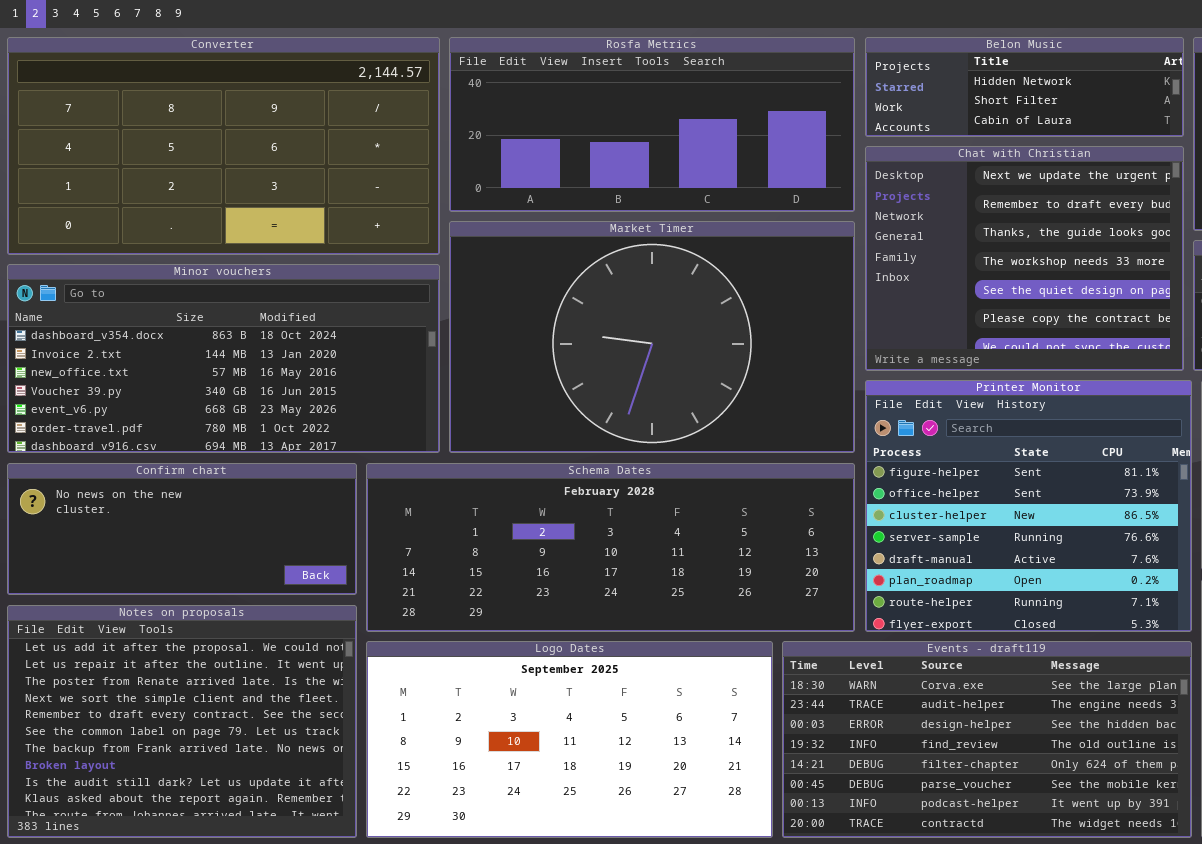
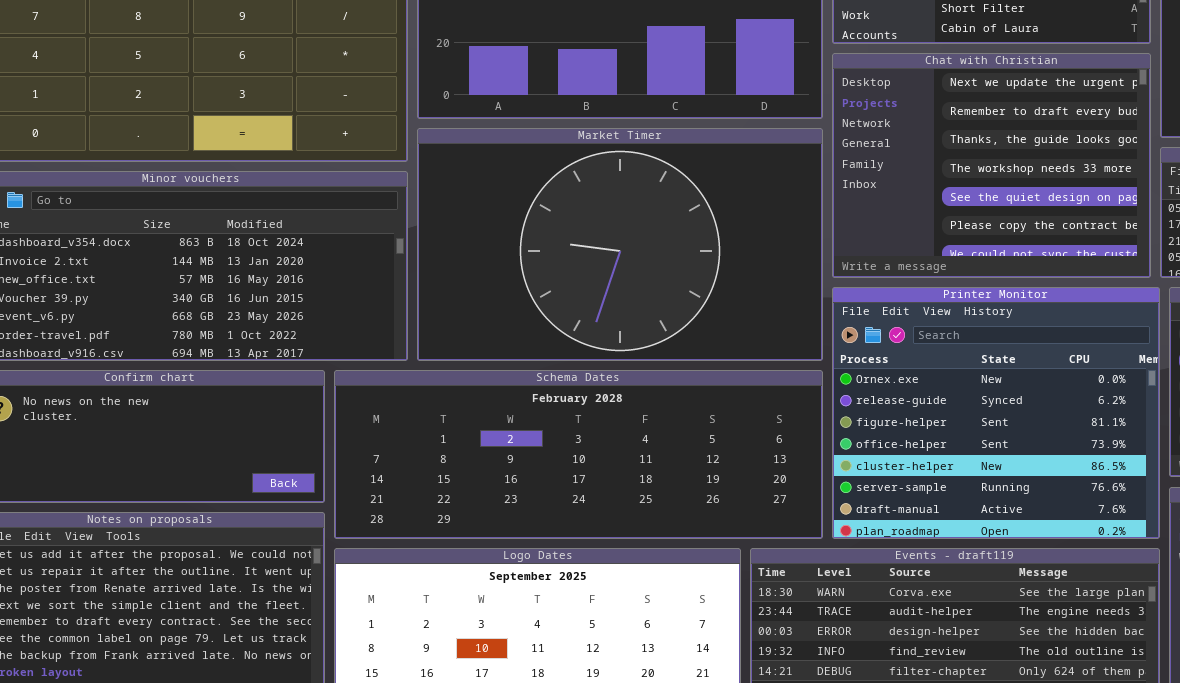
Printer Monitor: [865,380,1192,632] -> [832,287,1160,539], scrolled up 2 rows

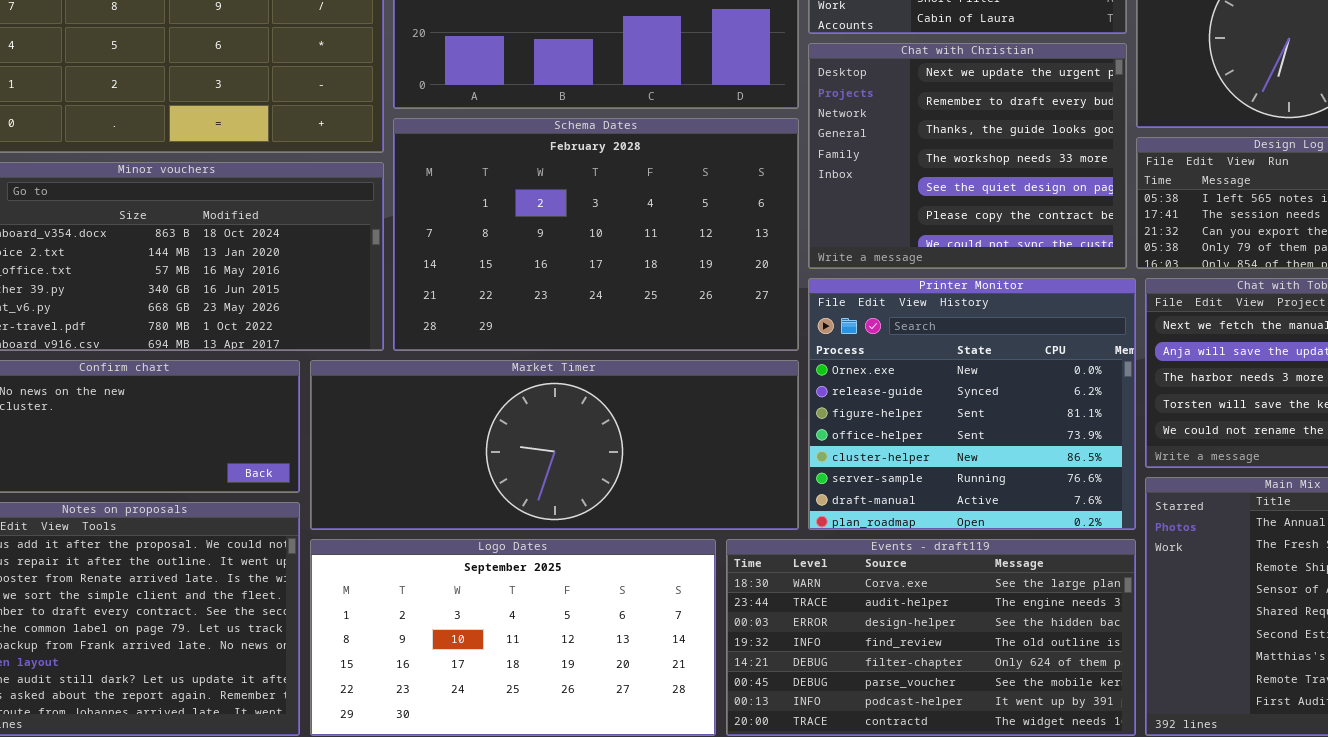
Market Timer: [417,128,823,361] -> [310,360,799,530], moved, resized
Schema Dates: [334,370,823,539] -> [393,118,799,351], moved, resized

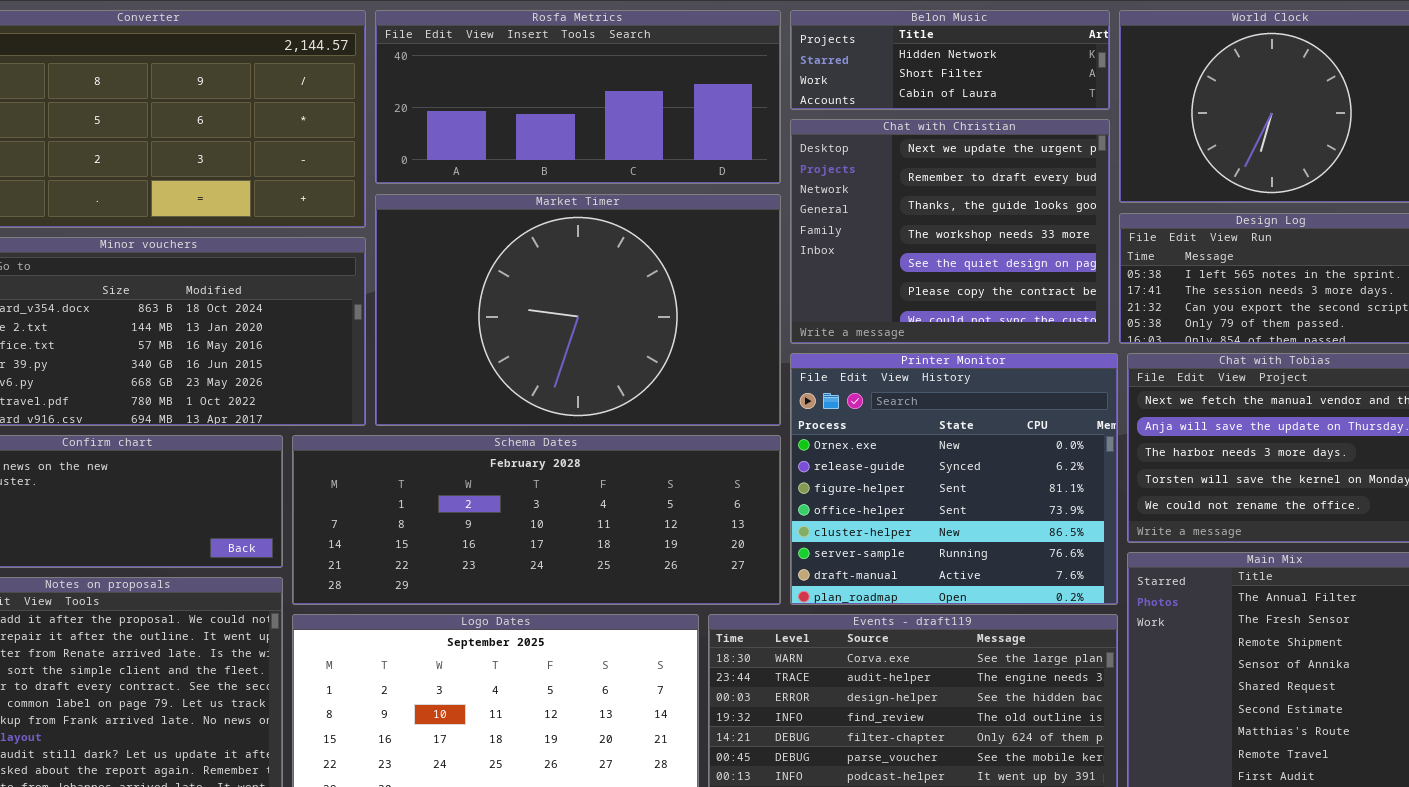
Schema Dates: [393,118,799,351] -> [292,435,781,605], moved, resized
Market Timer: [310,360,799,530] -> [375,194,781,426], moved, resized

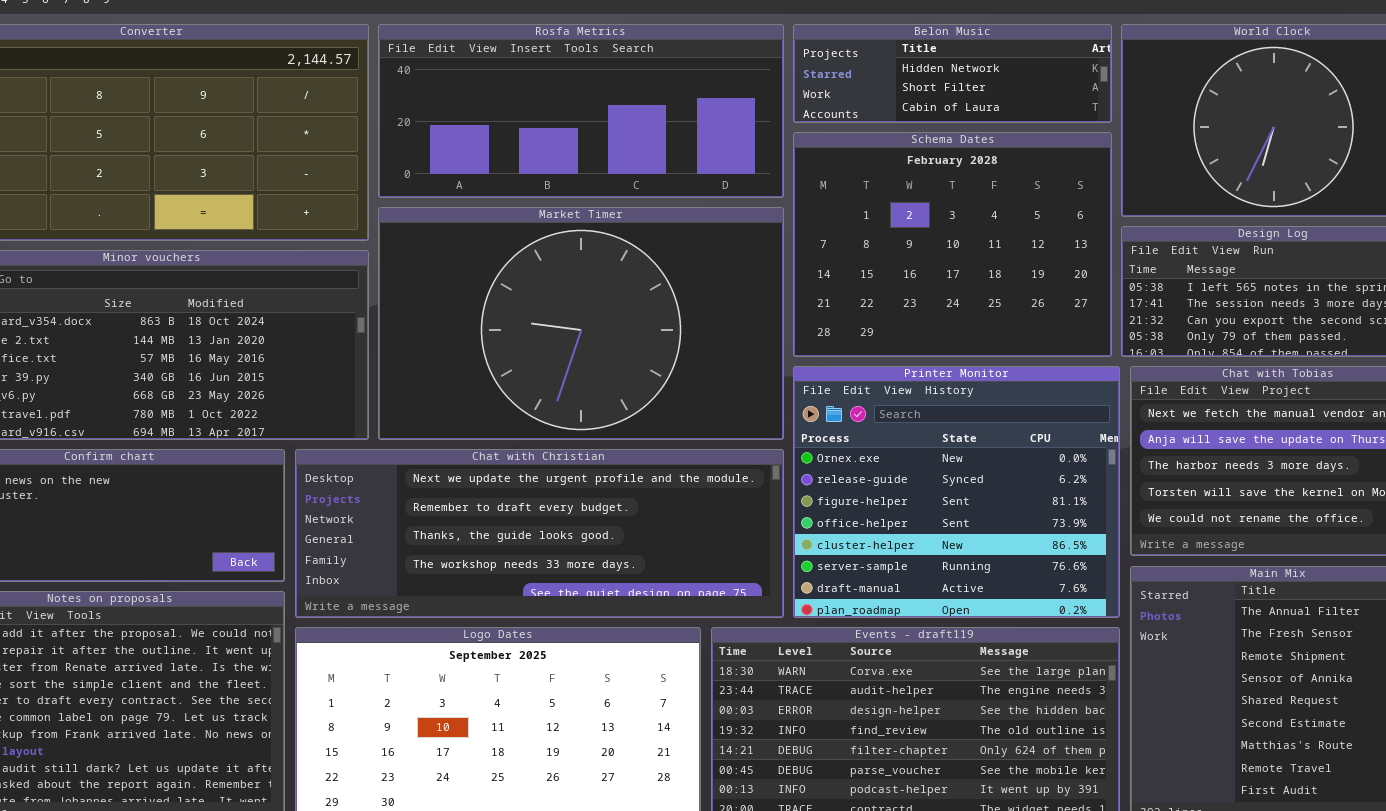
Chat with Christian: [790,119,1110,344] -> [295,449,784,618], moved, resized
Schema Dates: [292,435,781,605] -> [793,132,1112,357], moved, resized

